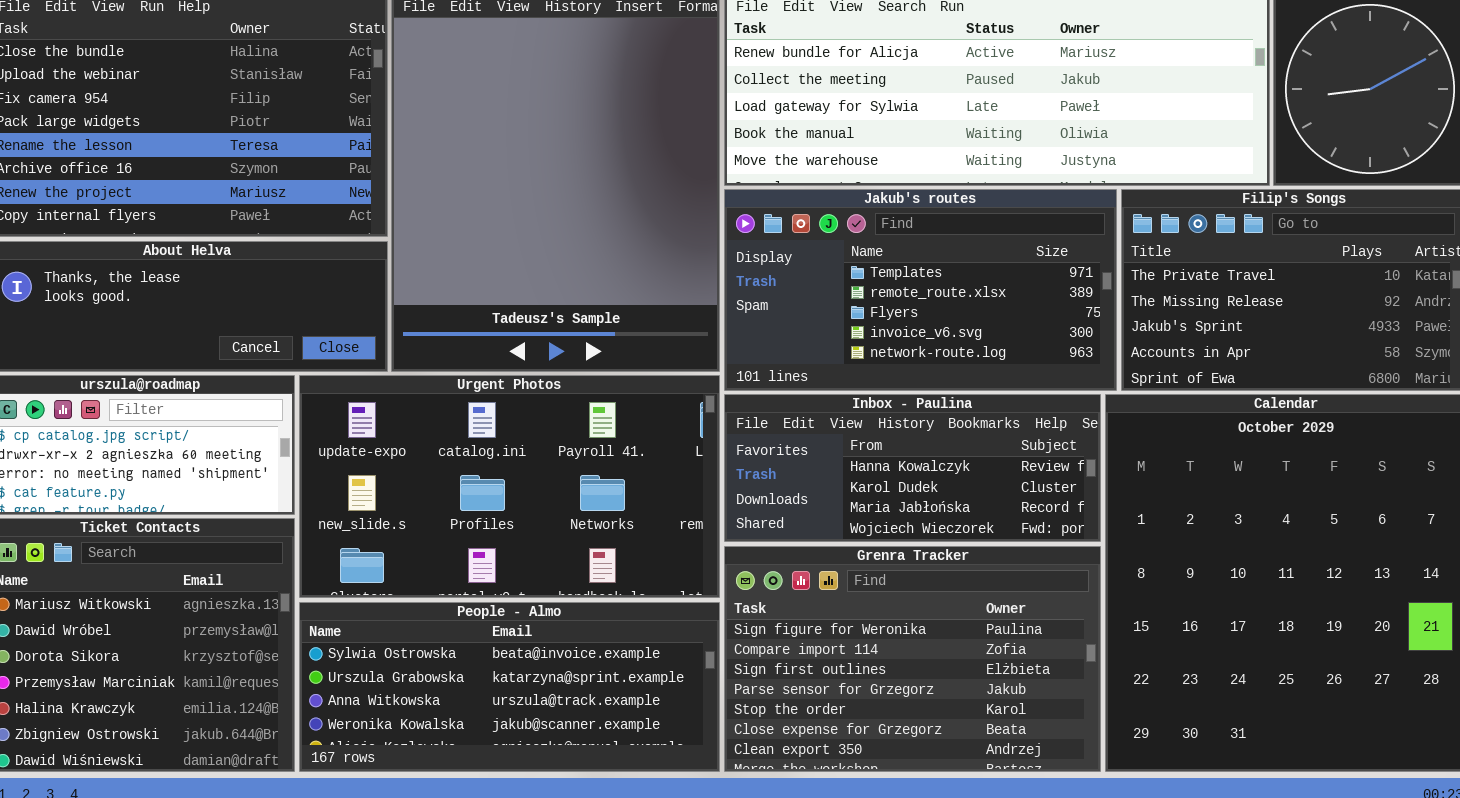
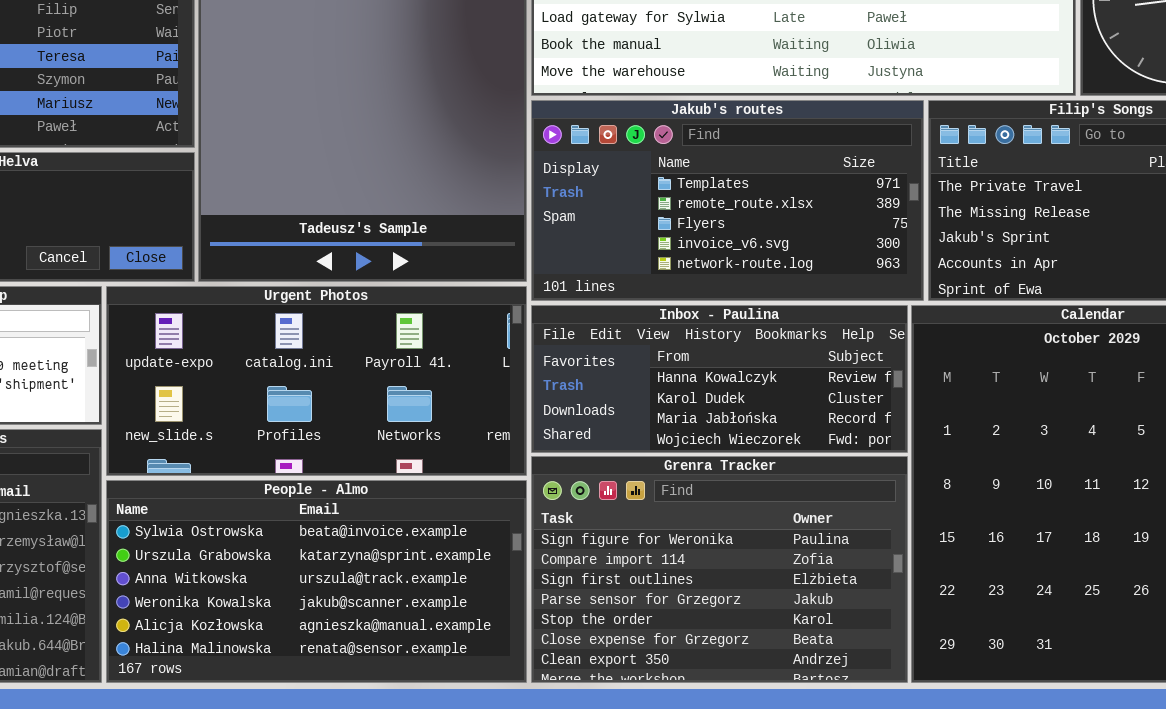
Urgent Photos: [299,375,720,598] -> [106,286,527,476], resized
People - Almo: [299,602,720,772] -> [106,480,527,683], resized

